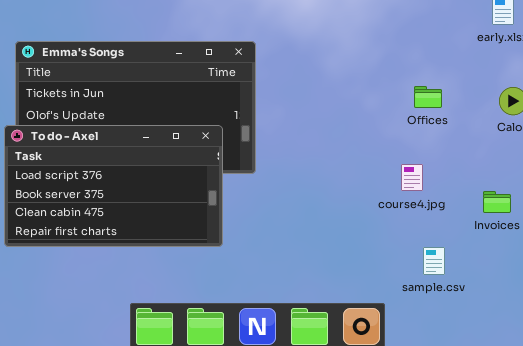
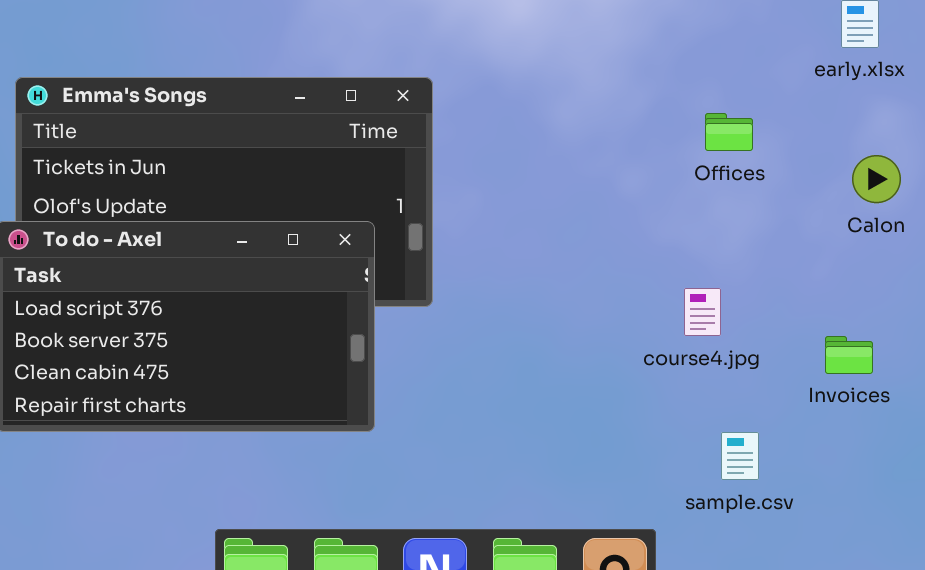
Offices: [414,86,442,108] -> [705,113,753,151], moved

